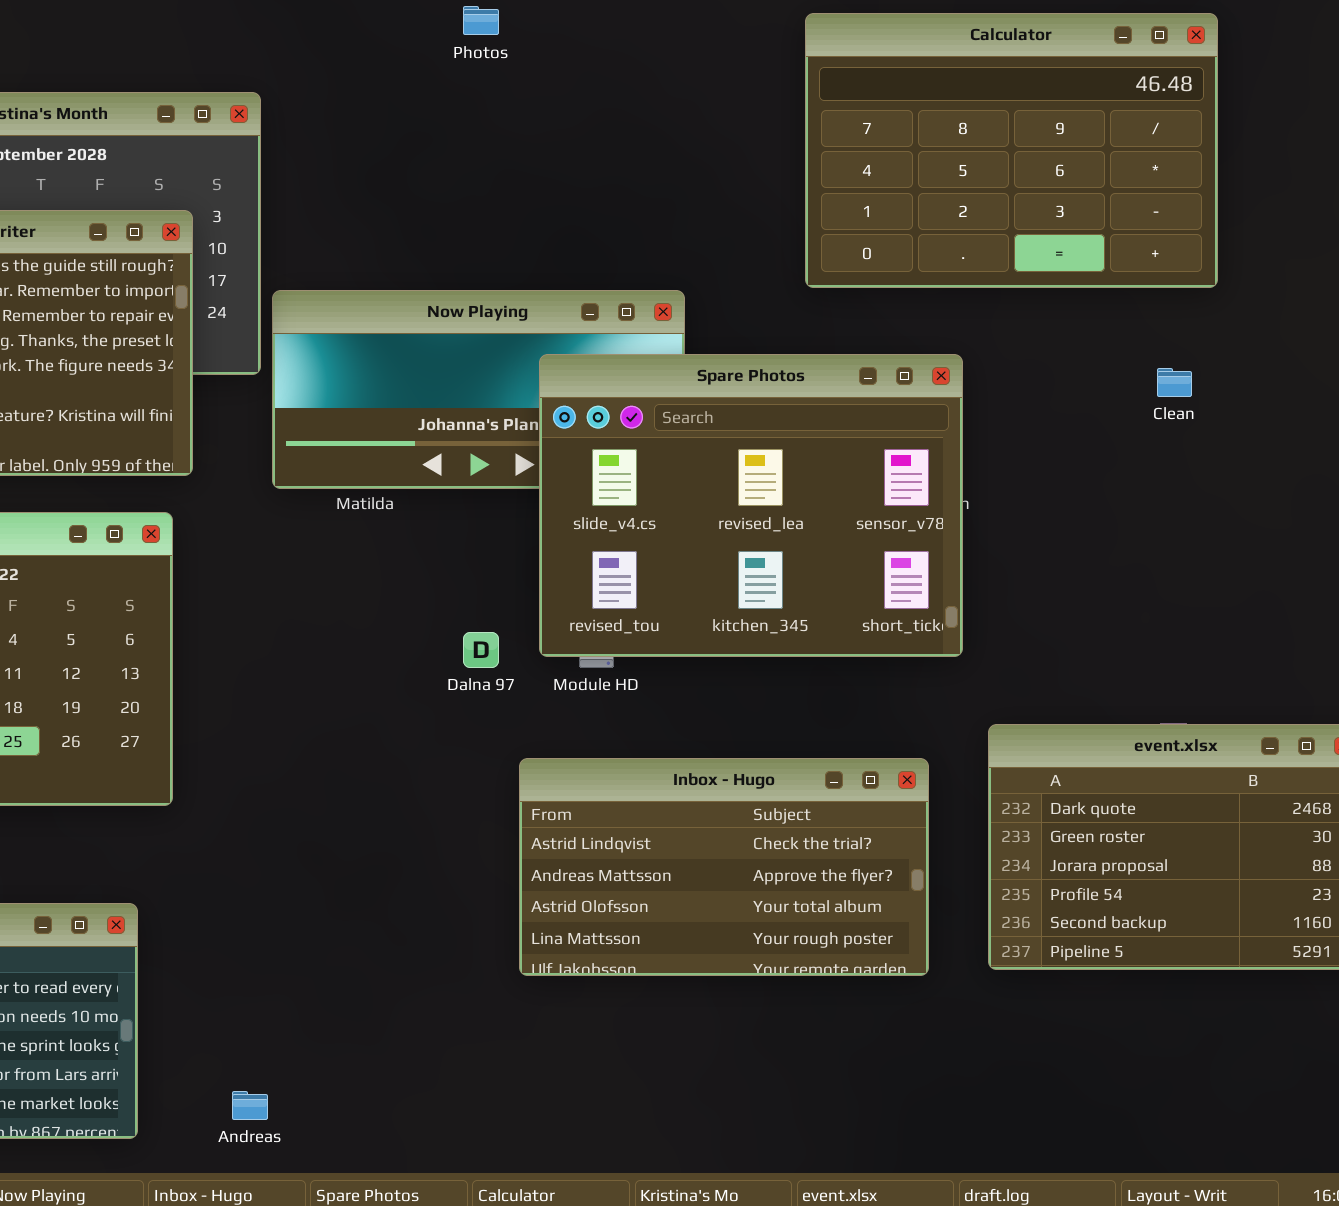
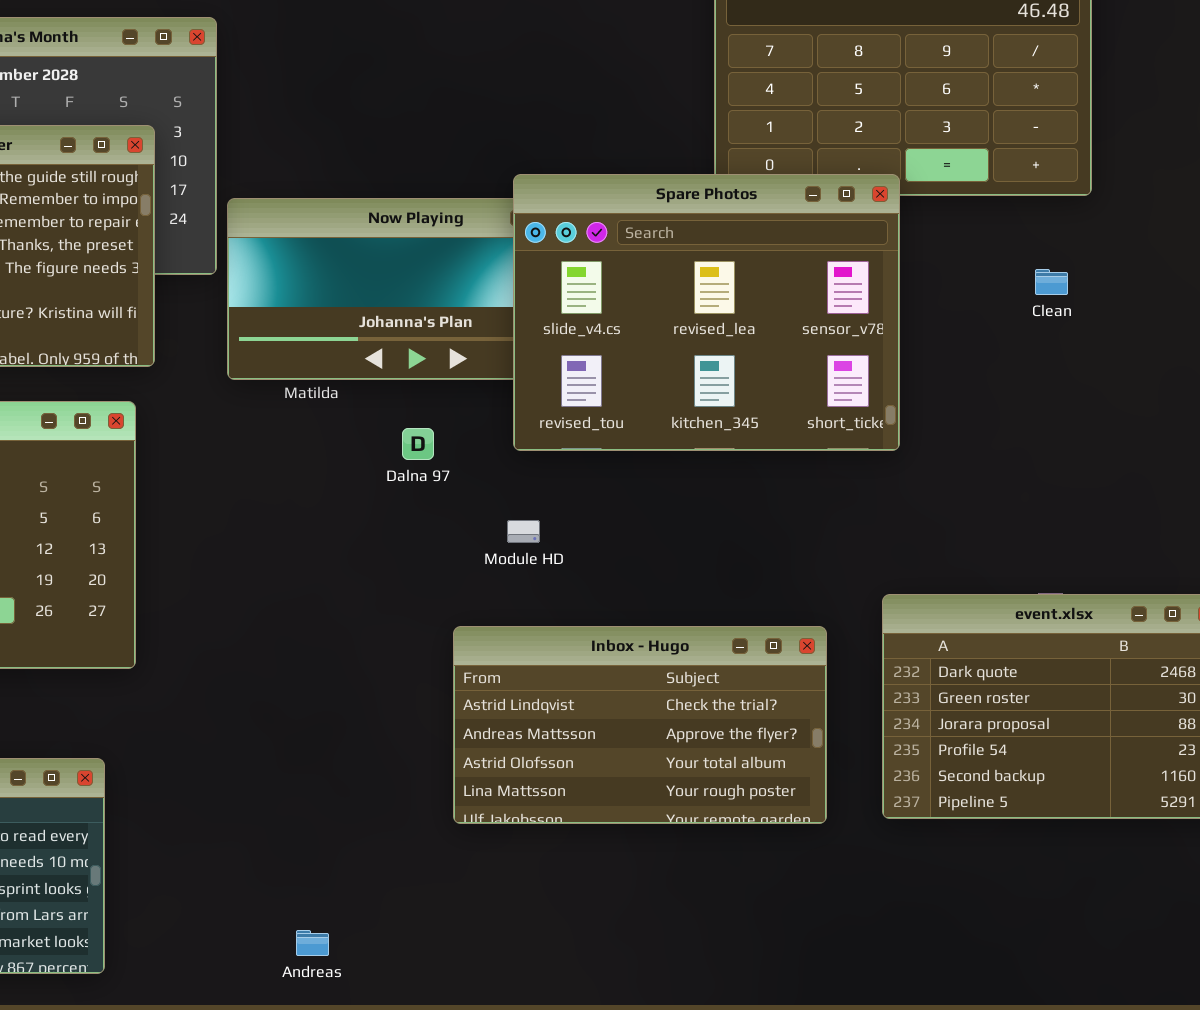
Spare Photos: [539,354,963,657] -> [513,174,900,451], moved
Dalna 97: [463,632,499,668] -> [402,428,434,460], moved
Andreas: [232,1091,268,1120] -> [296,930,329,956], moved

